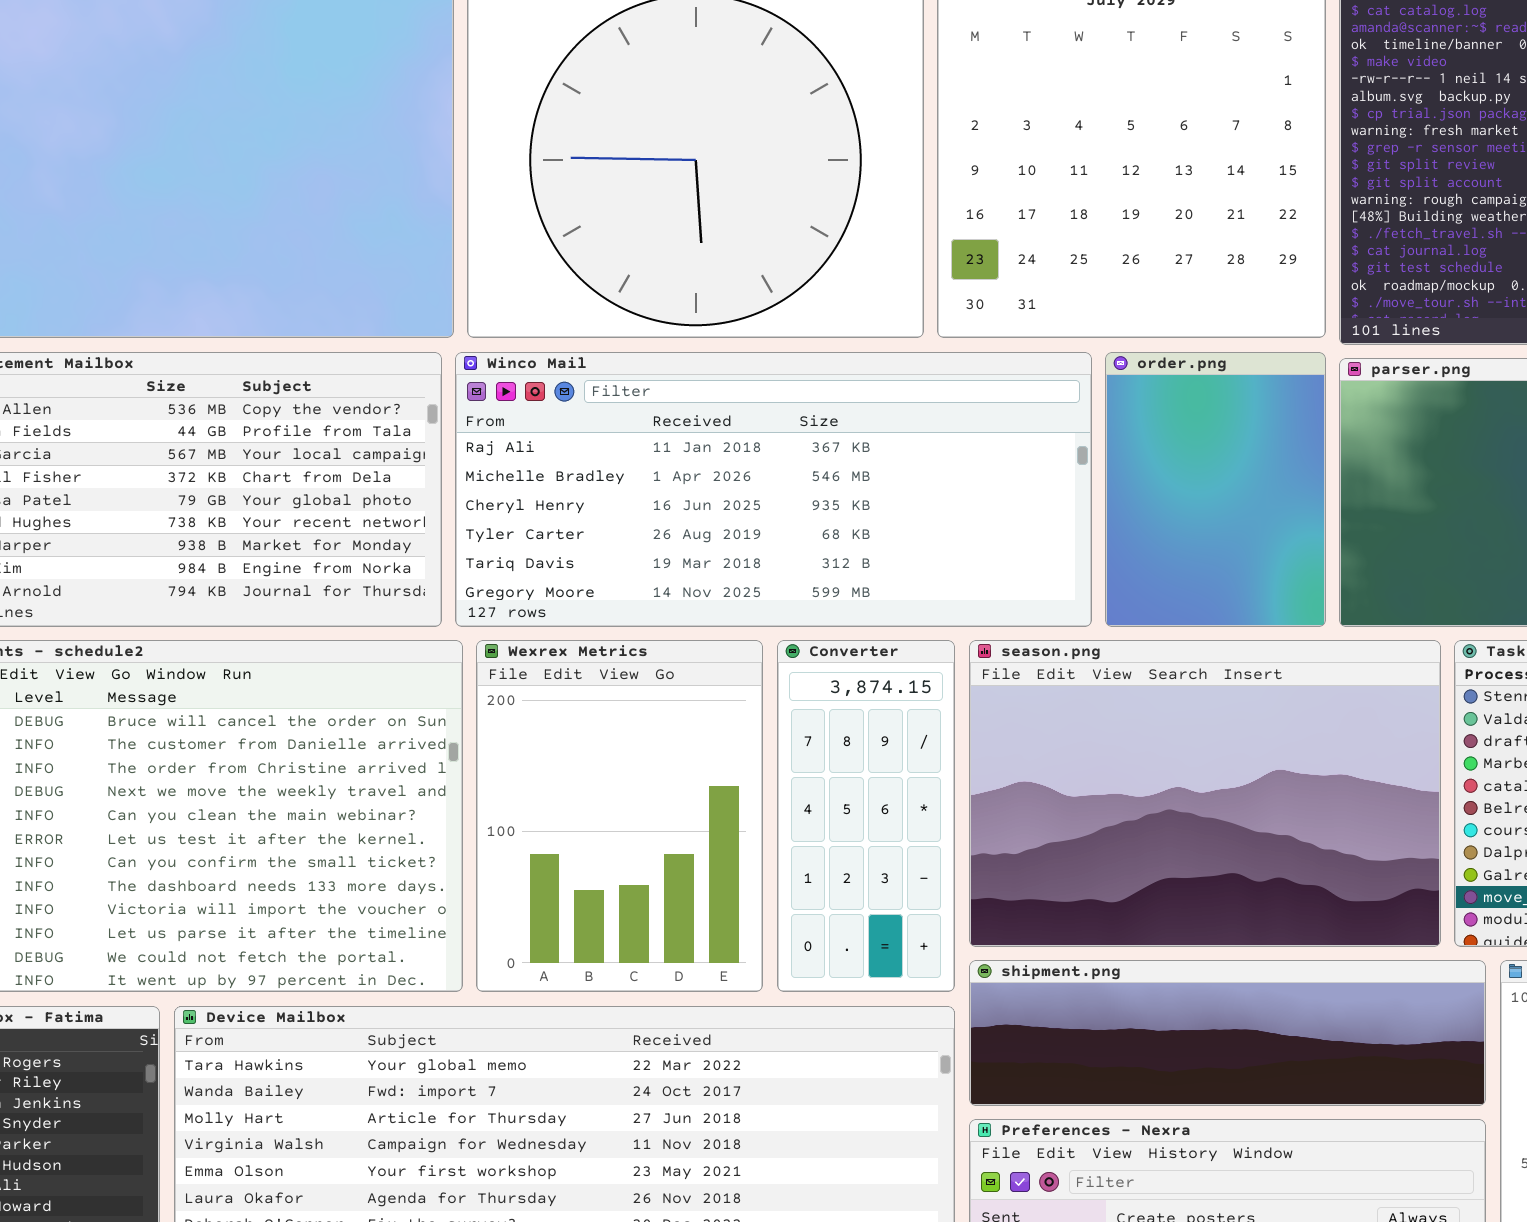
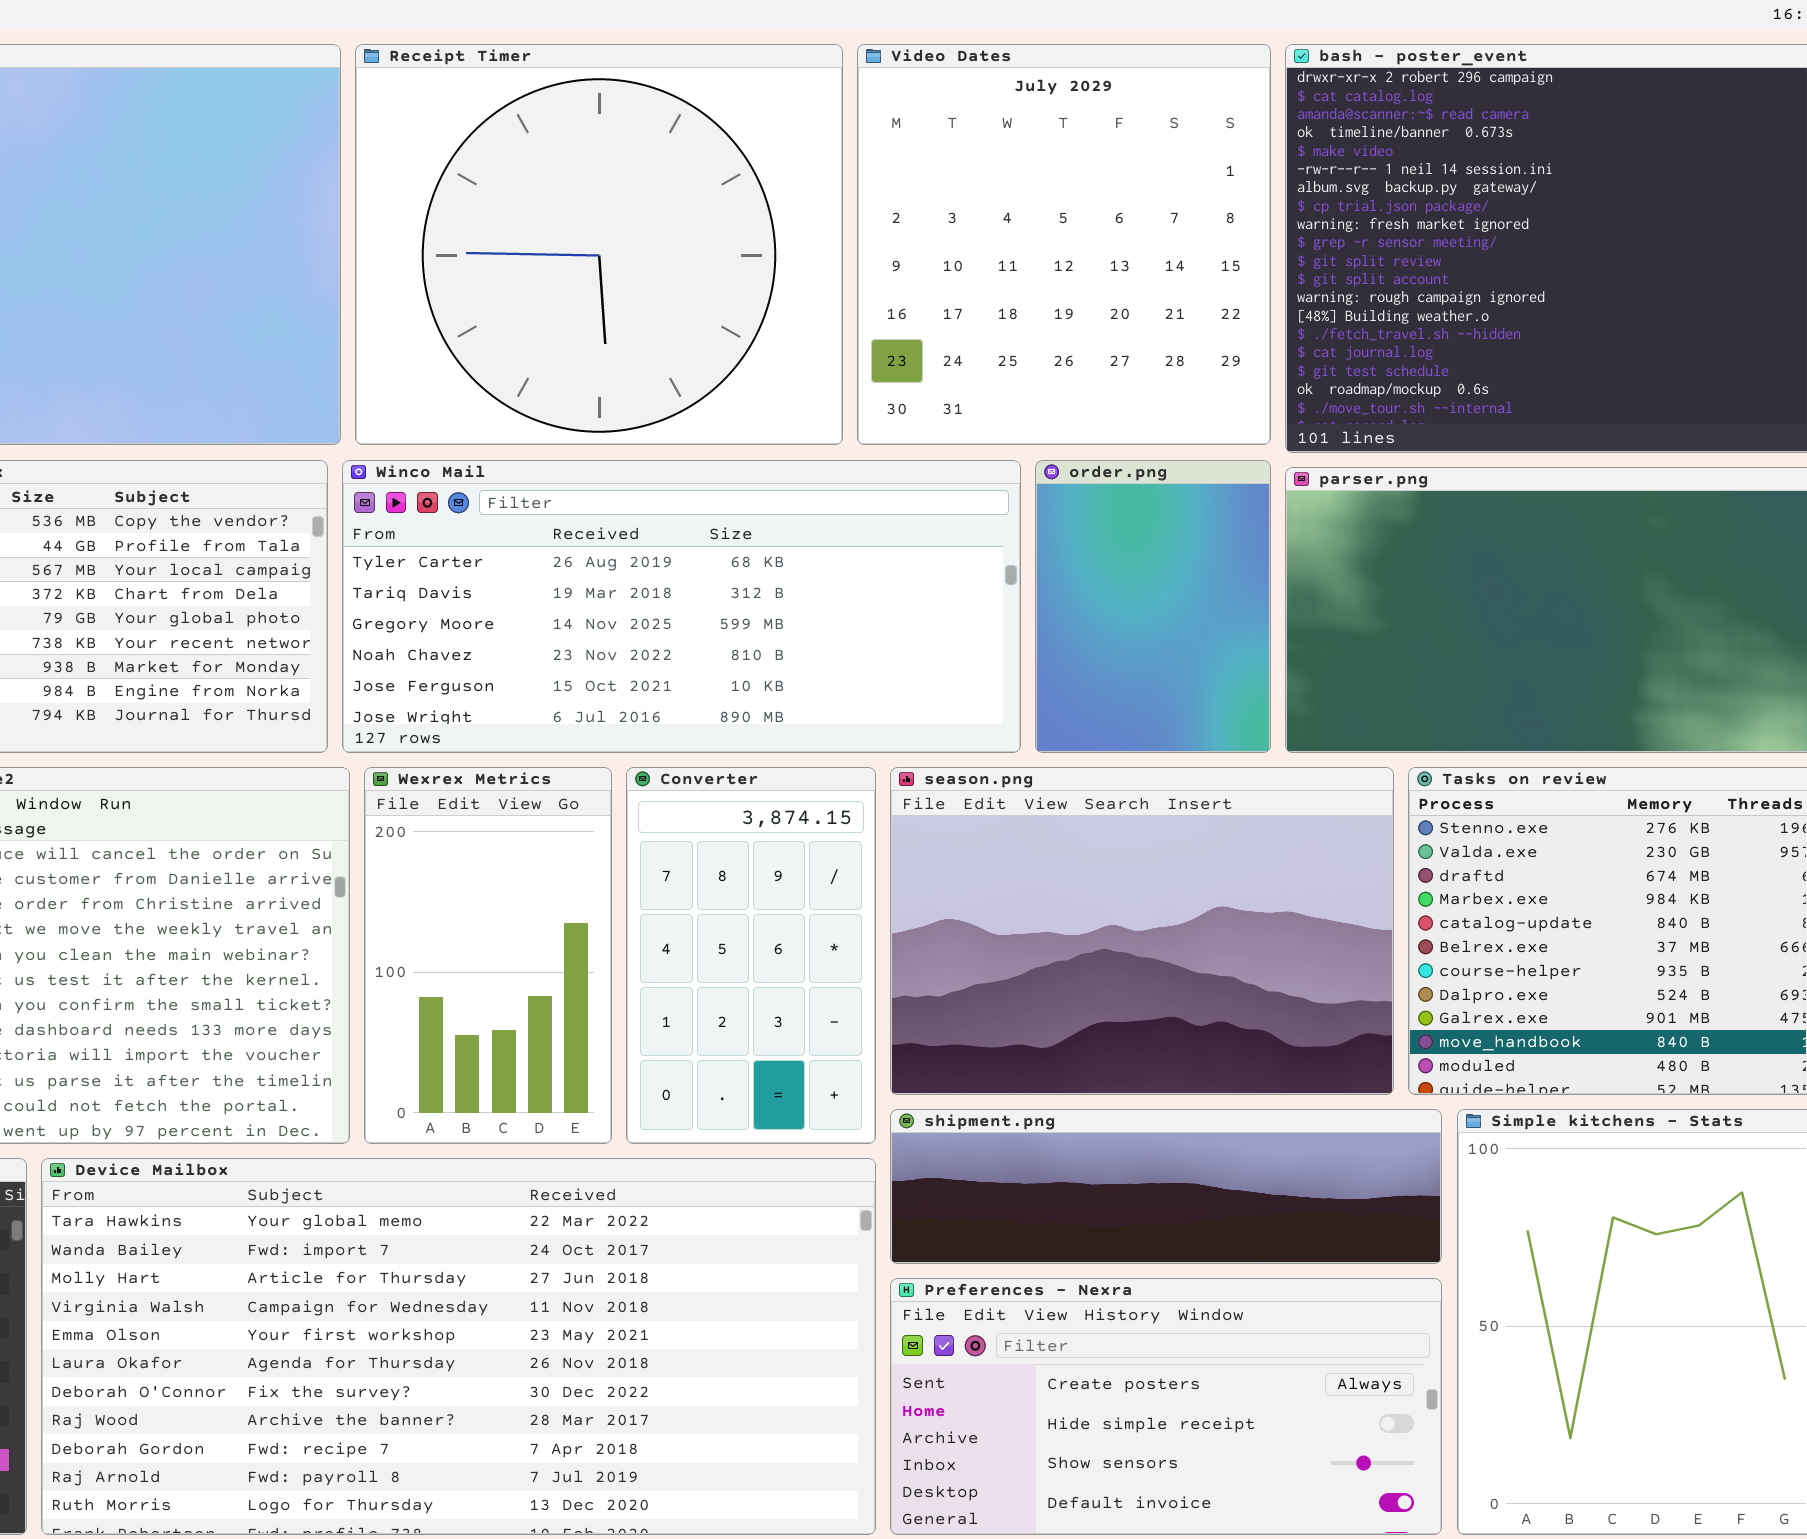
Winco Mail: [455,352,1092,627] -> [342,460,1021,753], scrolled down 3 rows
Wexrex Metrics: [476,640,763,992] -> [364,767,612,1144], resized
Converter: [777,640,955,992] -> [626,767,876,1144], resized

